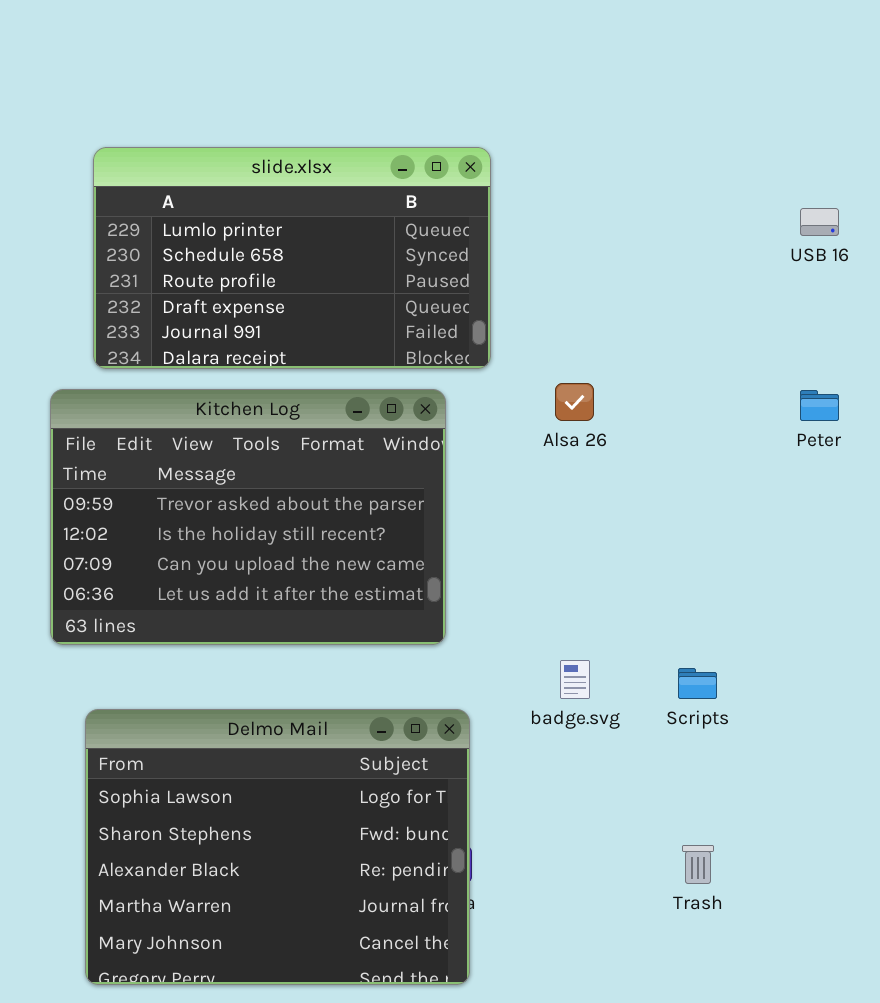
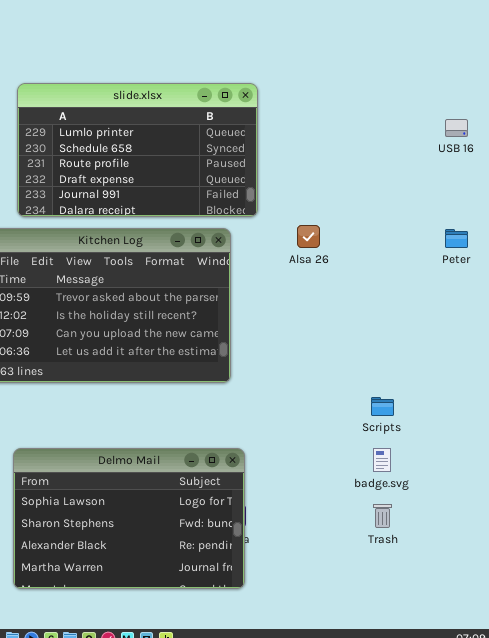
badge.svg: [560,660,590,699] -> [373,448,391,472], moved
Delmo Mail: [85,709,470,985] -> [13,448,245,589], resized

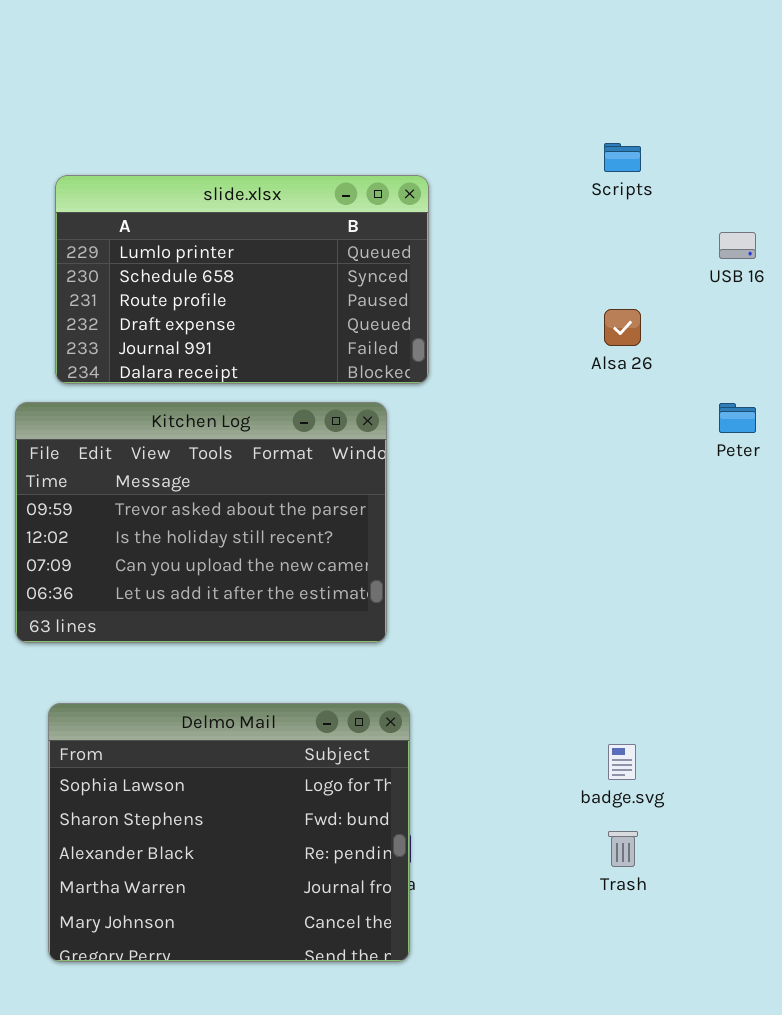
Alsa 26: [297,225,320,248] -> [604,309,641,346], moved
Scripts: [371,397,394,416] -> [604,143,641,172], moved
Delmo Mail: [13,448,245,589] -> [48,703,410,962], resized

